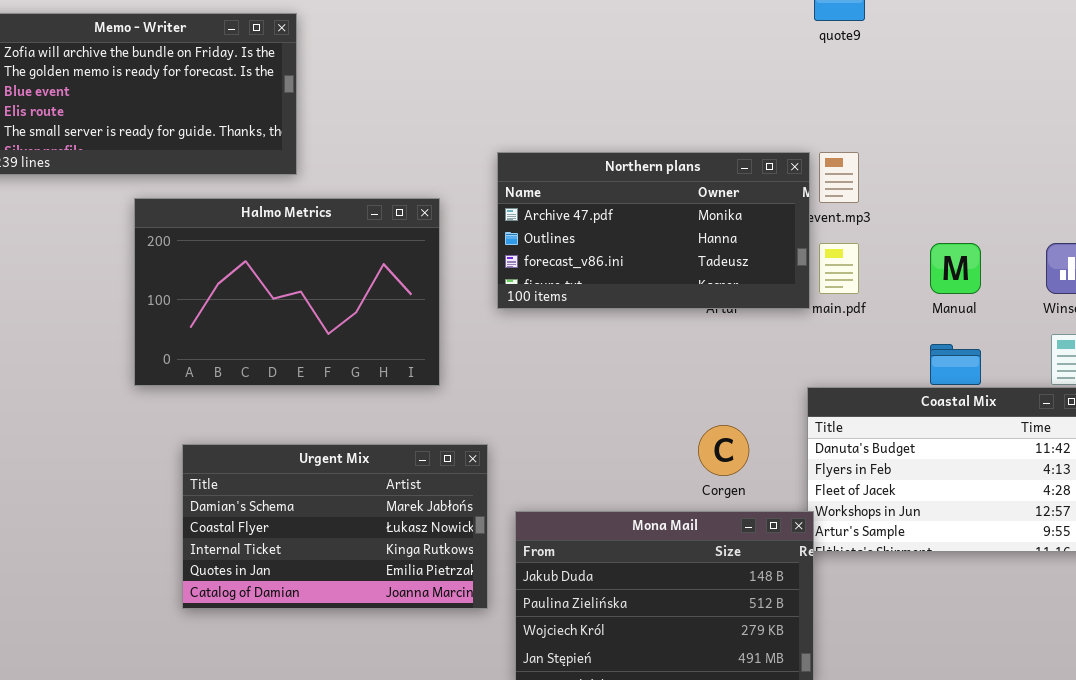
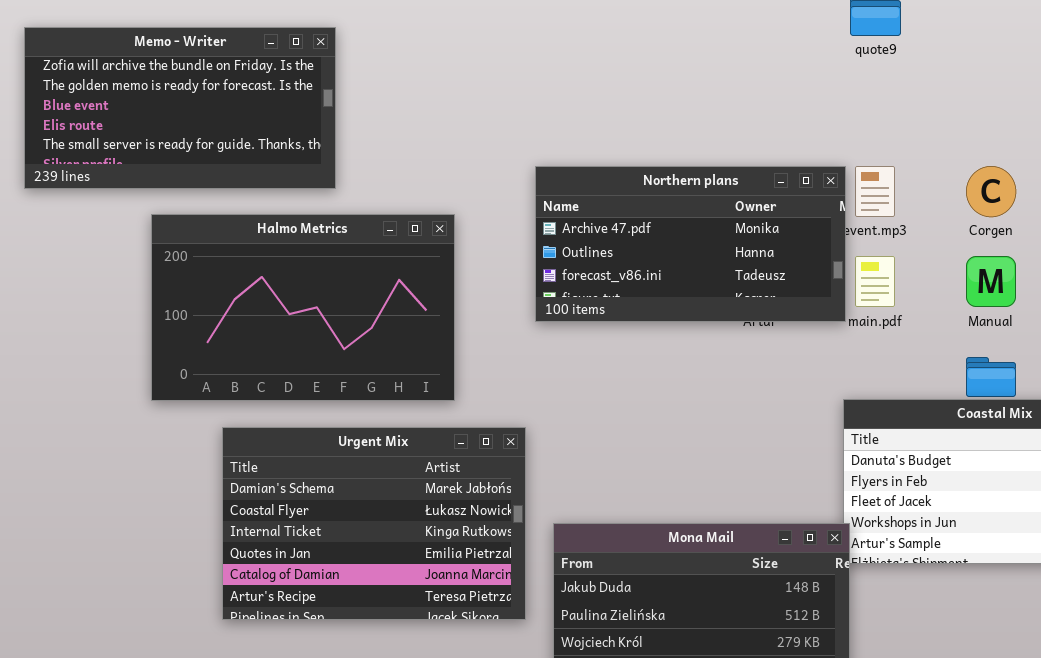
Halmo Metrics: [134,198,440,386] -> [151,214,455,401], moved
Corgen: [698,425,749,476] -> [966,166,1016,217], moved
Urgent Mix: [182,444,488,609] -> [222,427,526,620], resized

